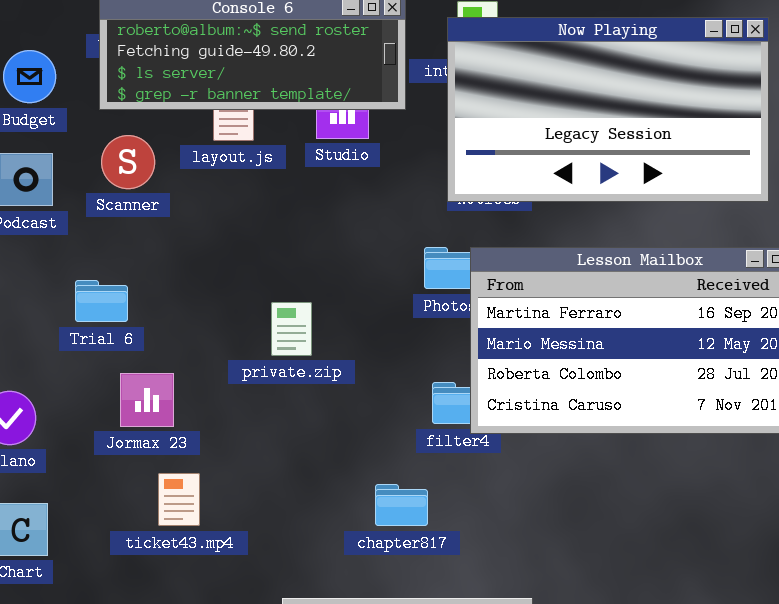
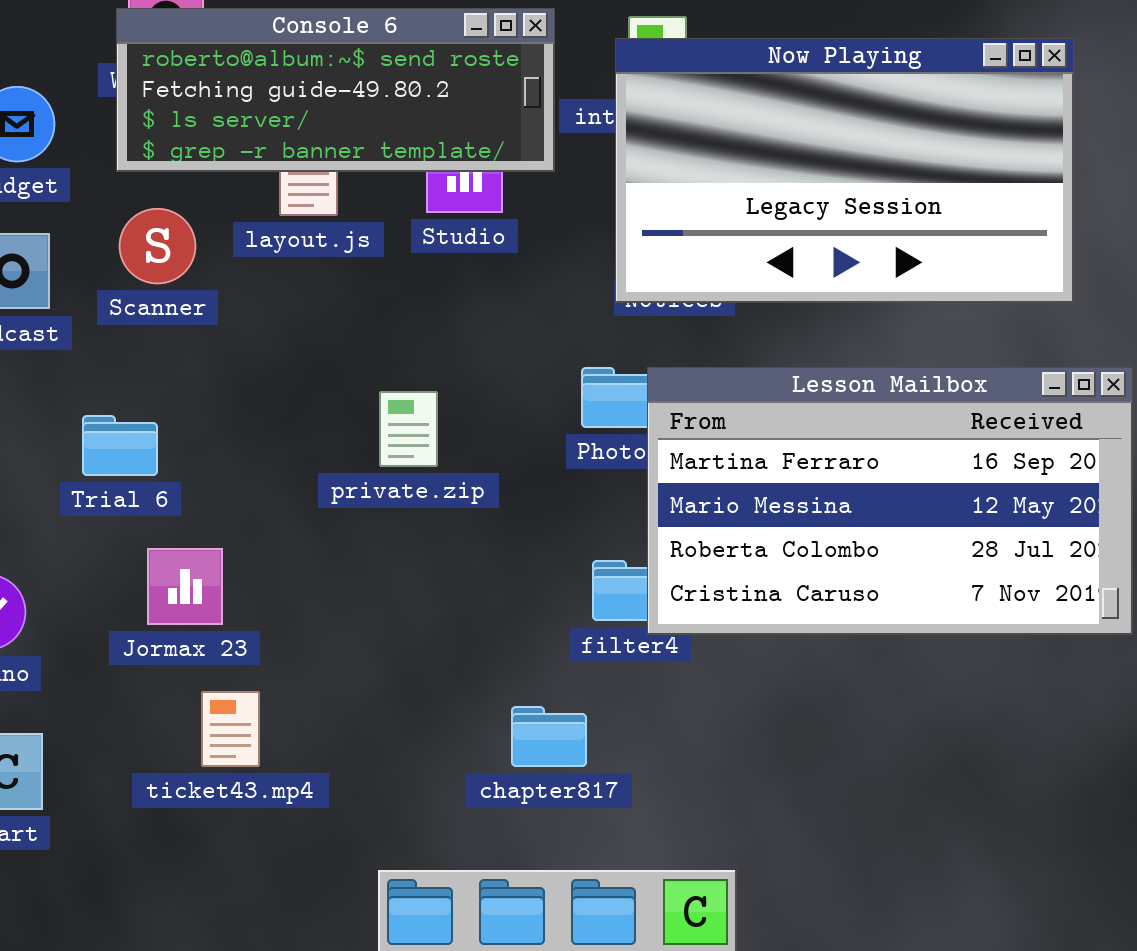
private.zip: [271,302,312,356] -> [379,391,438,467], moved

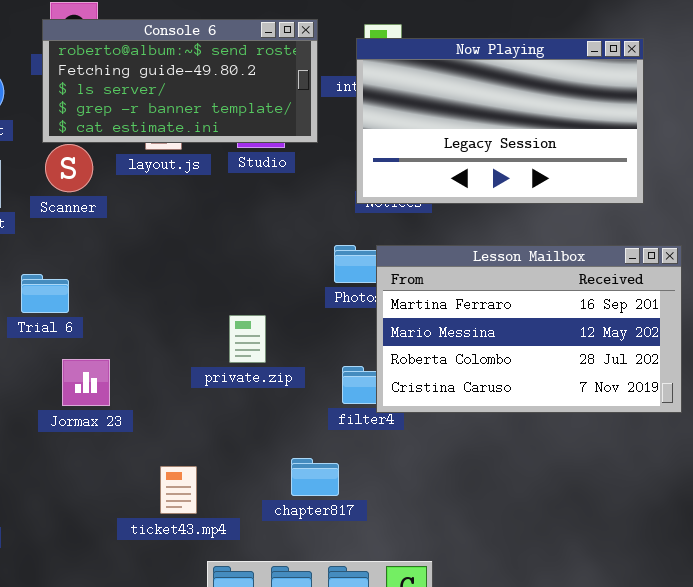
Console 6: [116,8,555,172] -> [42,19,318,143], resized
private.zip: [379,391,438,467] -> [229,315,266,363], moved
ticket43.mp4: [201,691,260,767] -> [160,466,197,514], moved

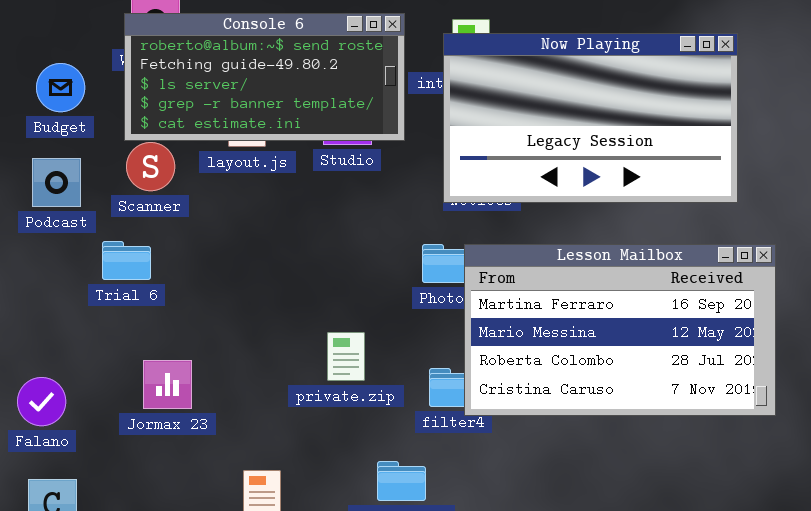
Trial 6: [21,274,69,313] -> [102,241,151,280], moved
private.zip: [229,315,266,363] -> [327,332,365,381], moved

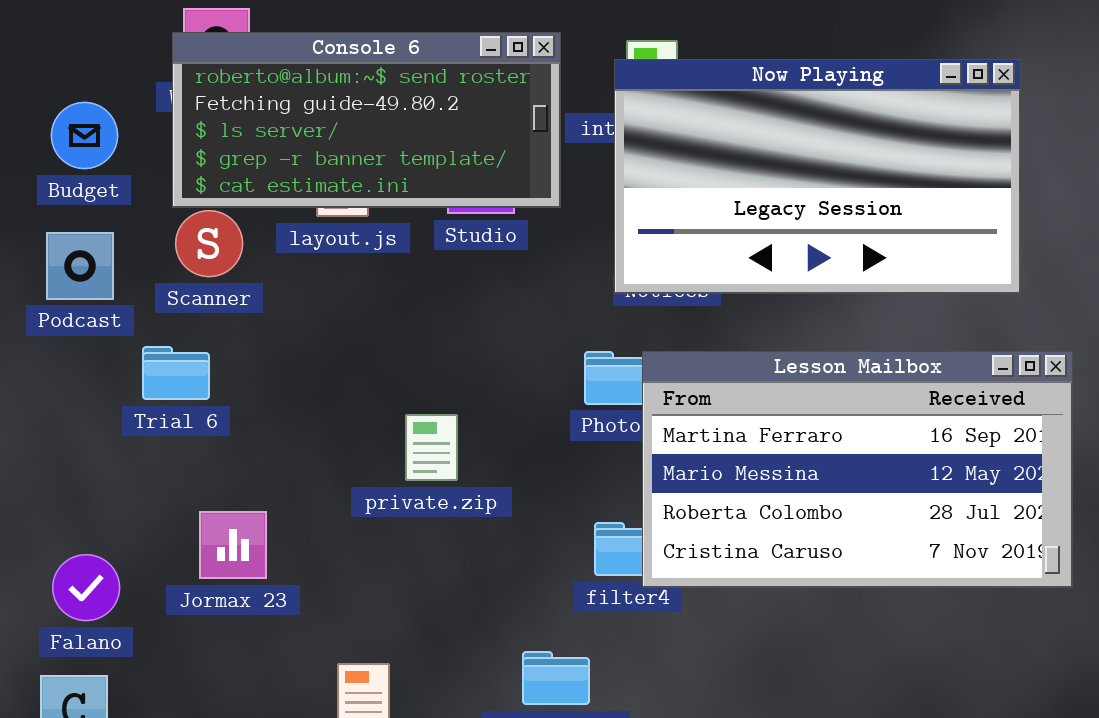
private.zip: [327,332,365,381] -> [405,414,458,481], moved
Falano: [17,377,66,426] -> [52,554,120,621], moved

